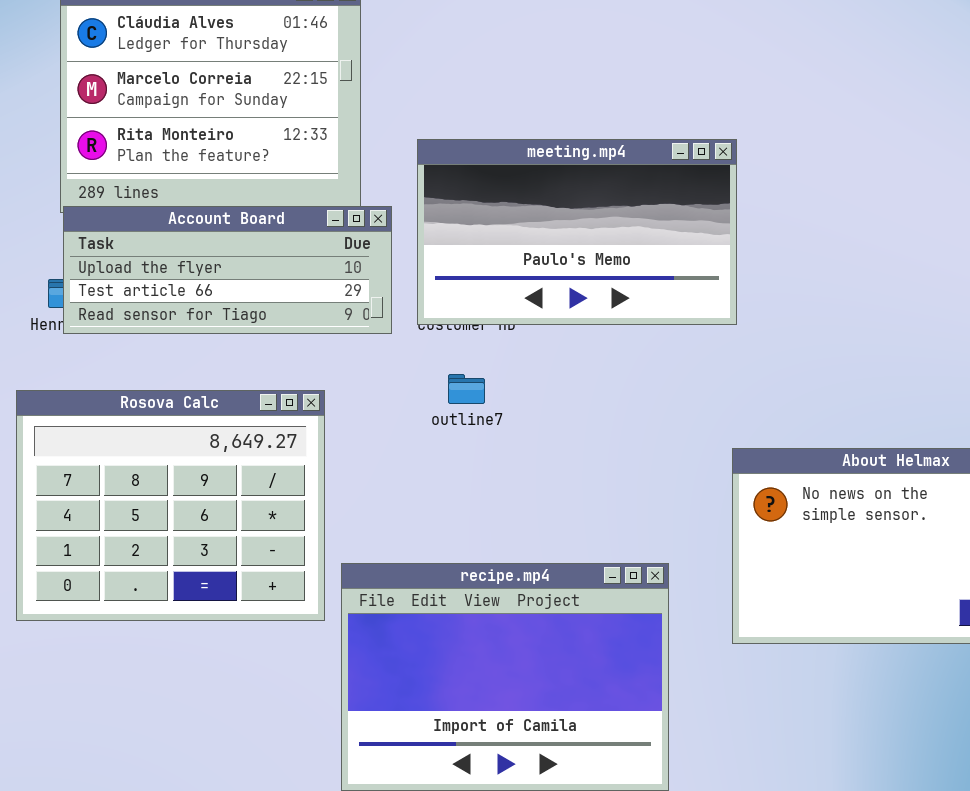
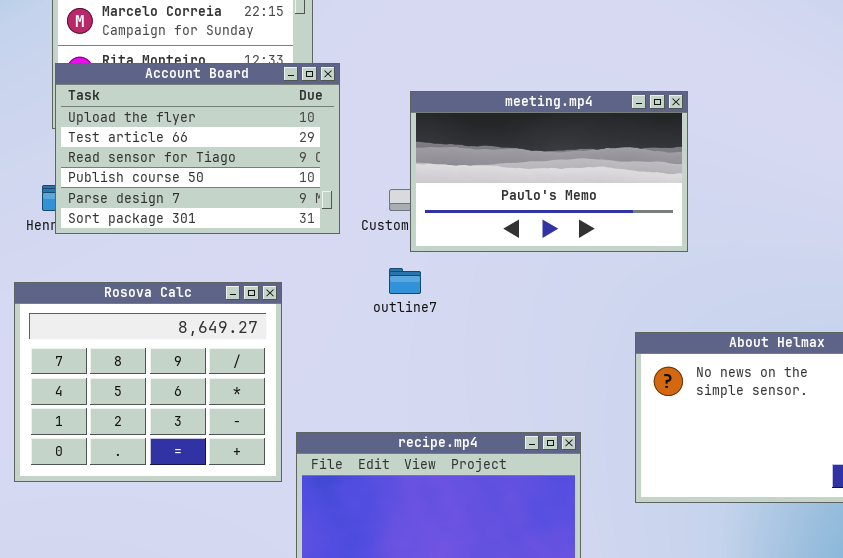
meeting.mp4: [417,139,737,325] -> [410,91,688,252], moved
Account Board: [63,206,392,334] -> [55,63,340,234], resized

